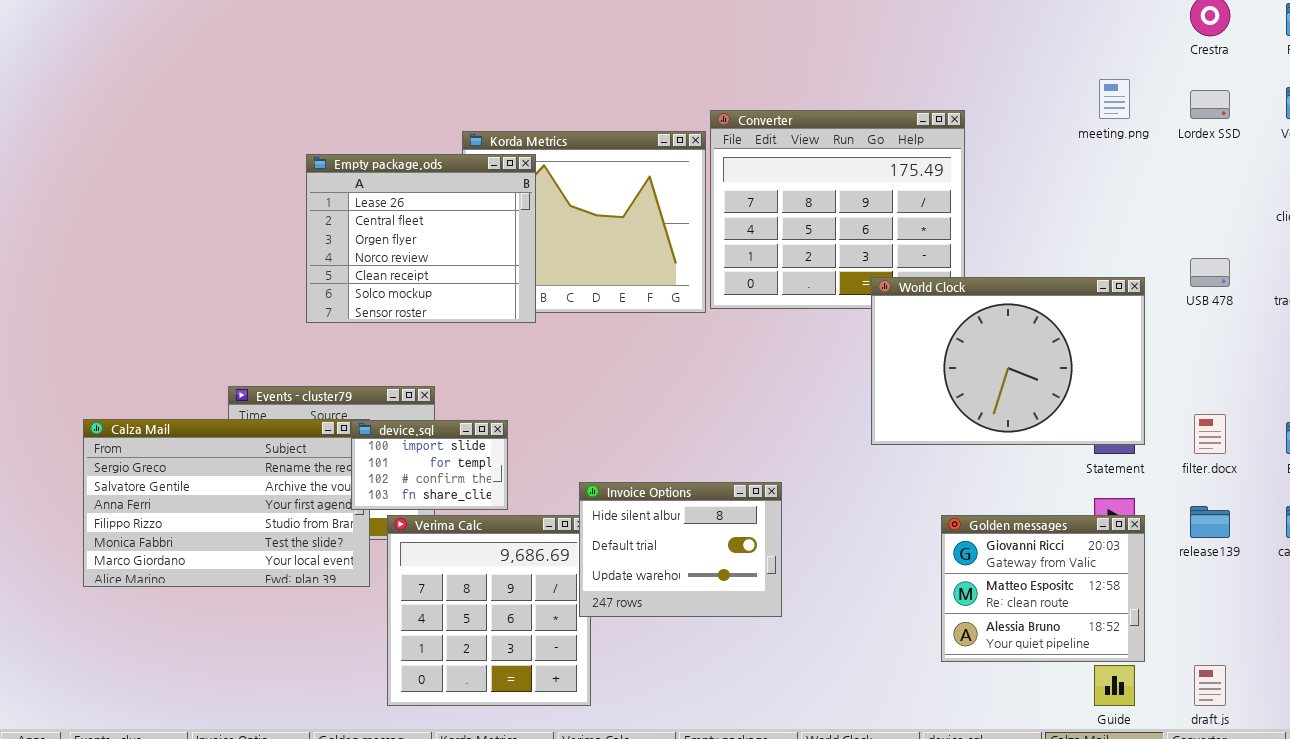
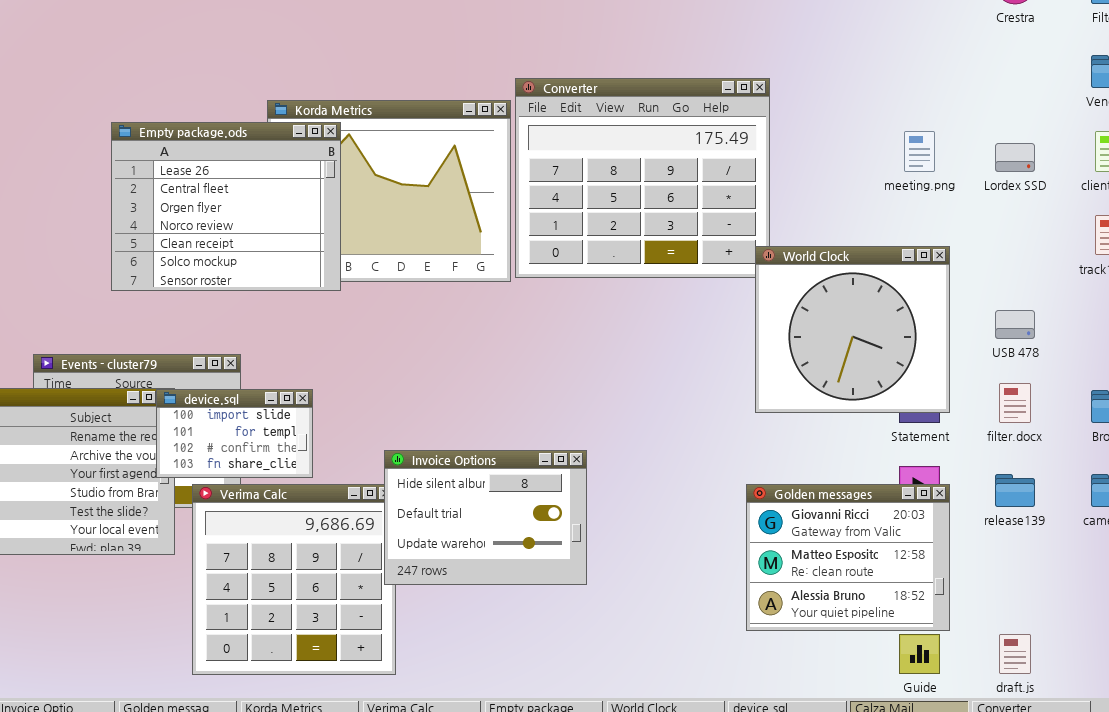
meeting.png: [1099,79,1130,119] -> [904,131,935,172], moved
Lordex SSD: [1190,90,1230,119] -> [995,143,1035,172], moved
USB 478: [1190,258,1230,287] -> [995,310,1035,339], moved
World Clock: [871,277,1145,445] -> [755,246,950,413], resized

